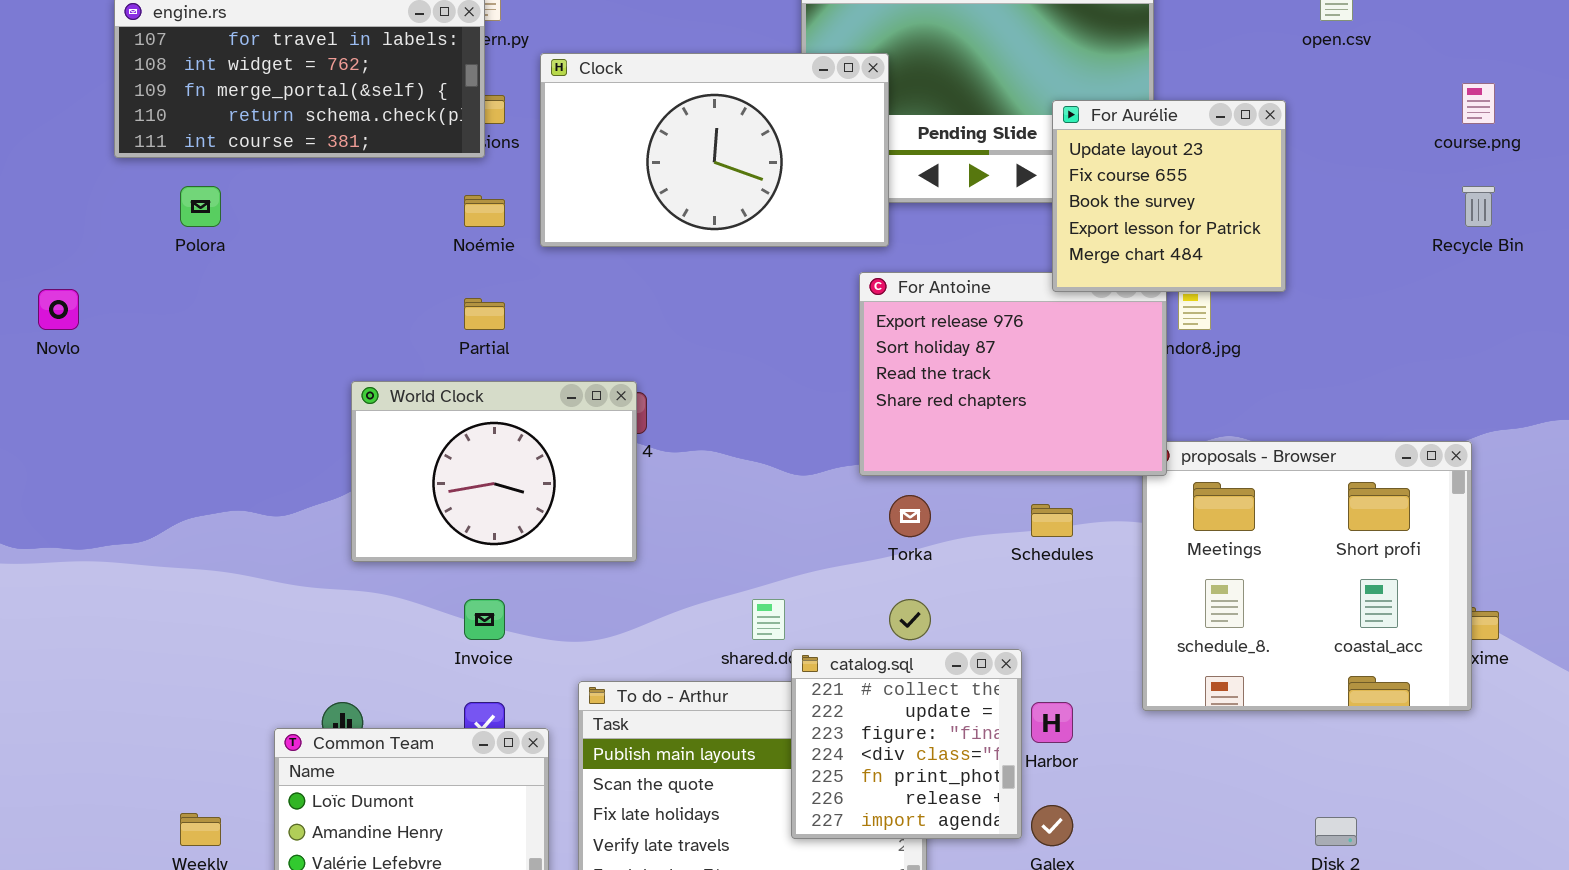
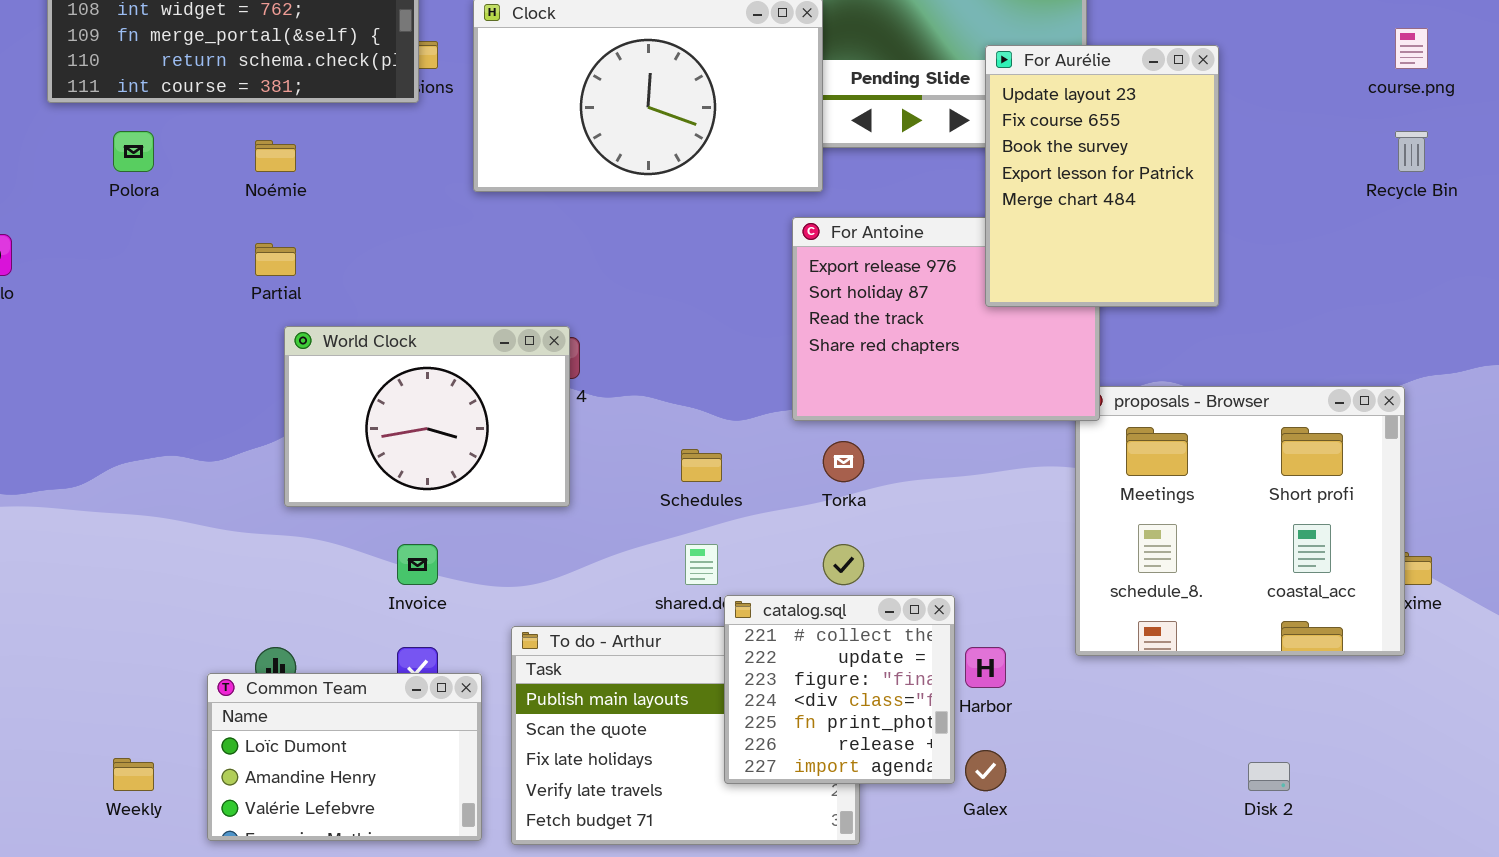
For Aurélie: [1052,100,1286,292] -> [985,45,1219,307], resized
Noémie: [464,195,505,227] -> [255,140,296,172], moved
Partial: [464,298,505,330] -> [255,243,296,276], moved
Schedules: [1031,504,1073,537] -> [681,449,722,482], moved

